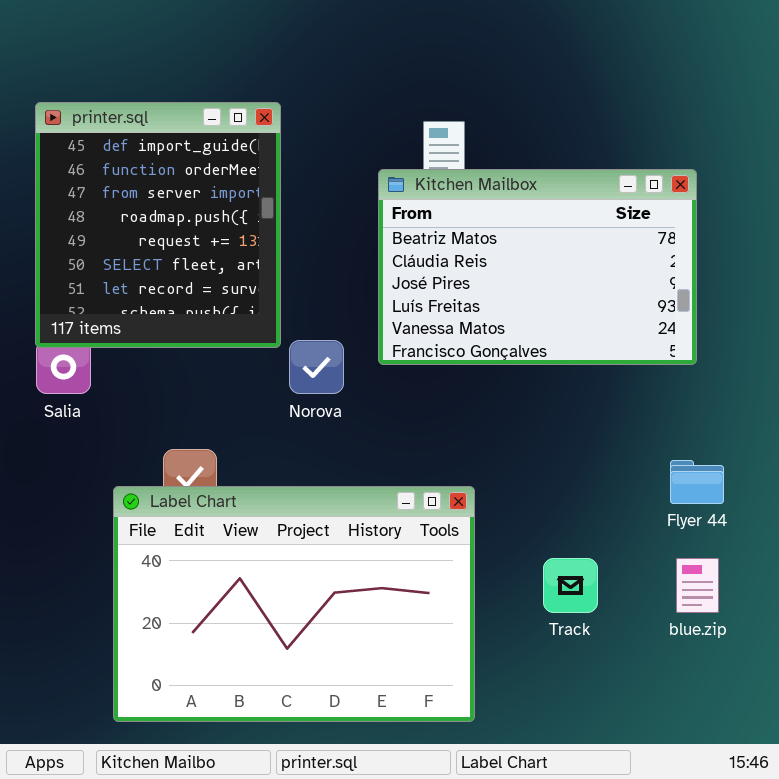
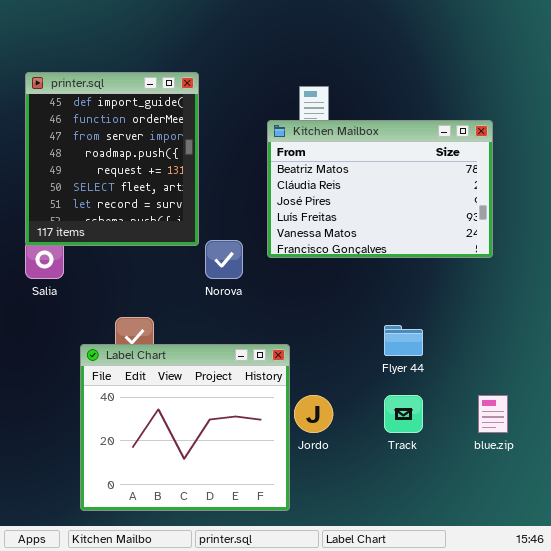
Flyer 44: [670,460,724,504] -> [384,325,423,356], moved
Label Chart: [113,486,475,722] -> [80,344,290,511], resized

